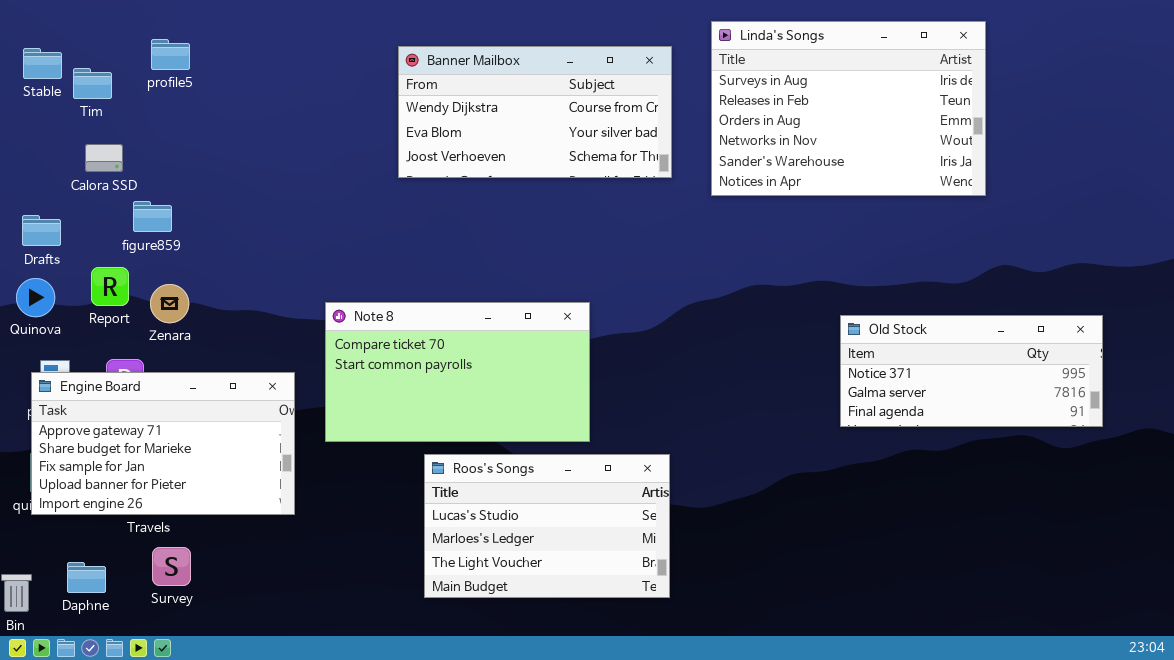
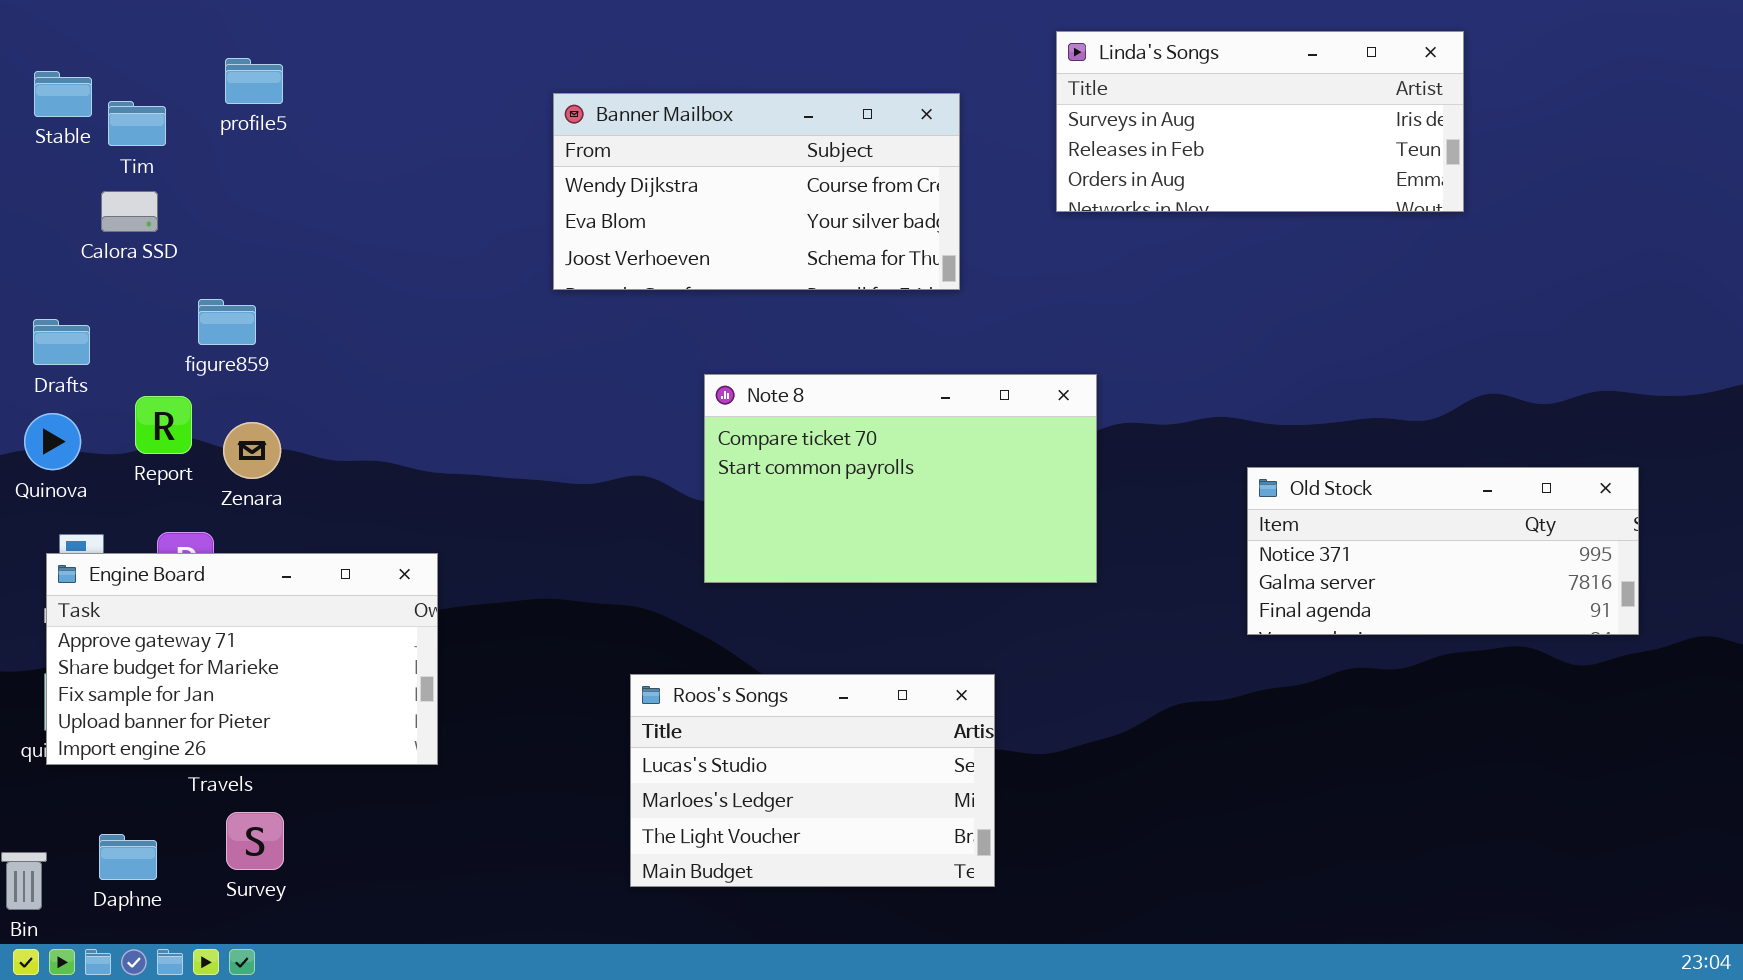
Linda's Songs: [711,21,986,196] -> [1056,31,1464,212], resized
Banner Mailbox: [398,46,672,178] -> [553,93,960,290], moved
Calora SSD: [85,144,123,172] -> [101,191,158,232], moved
Note 8: [325,302,590,442] -> [704,374,1097,583], moved

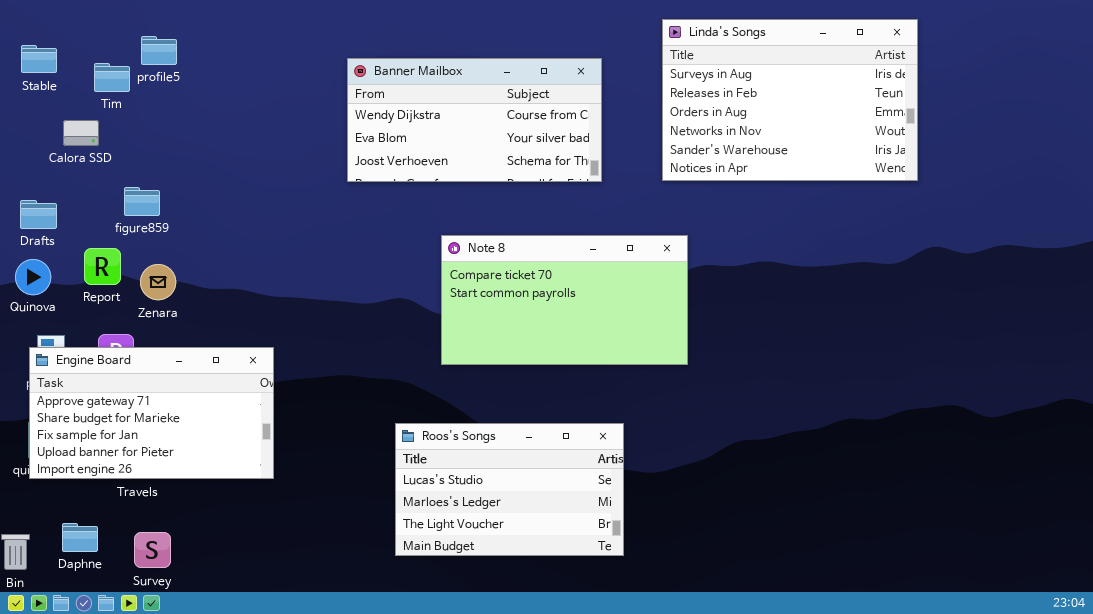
Linda's Songs: [1056,31,1464,212] -> [662,19,918,181], resized
Tim: [108,101,166,146] -> [94,63,130,92], moved
Old Stock: [1247,467,1639,635] -> none, closed
Survey: [226,812,284,870] -> [134,532,171,568], moved

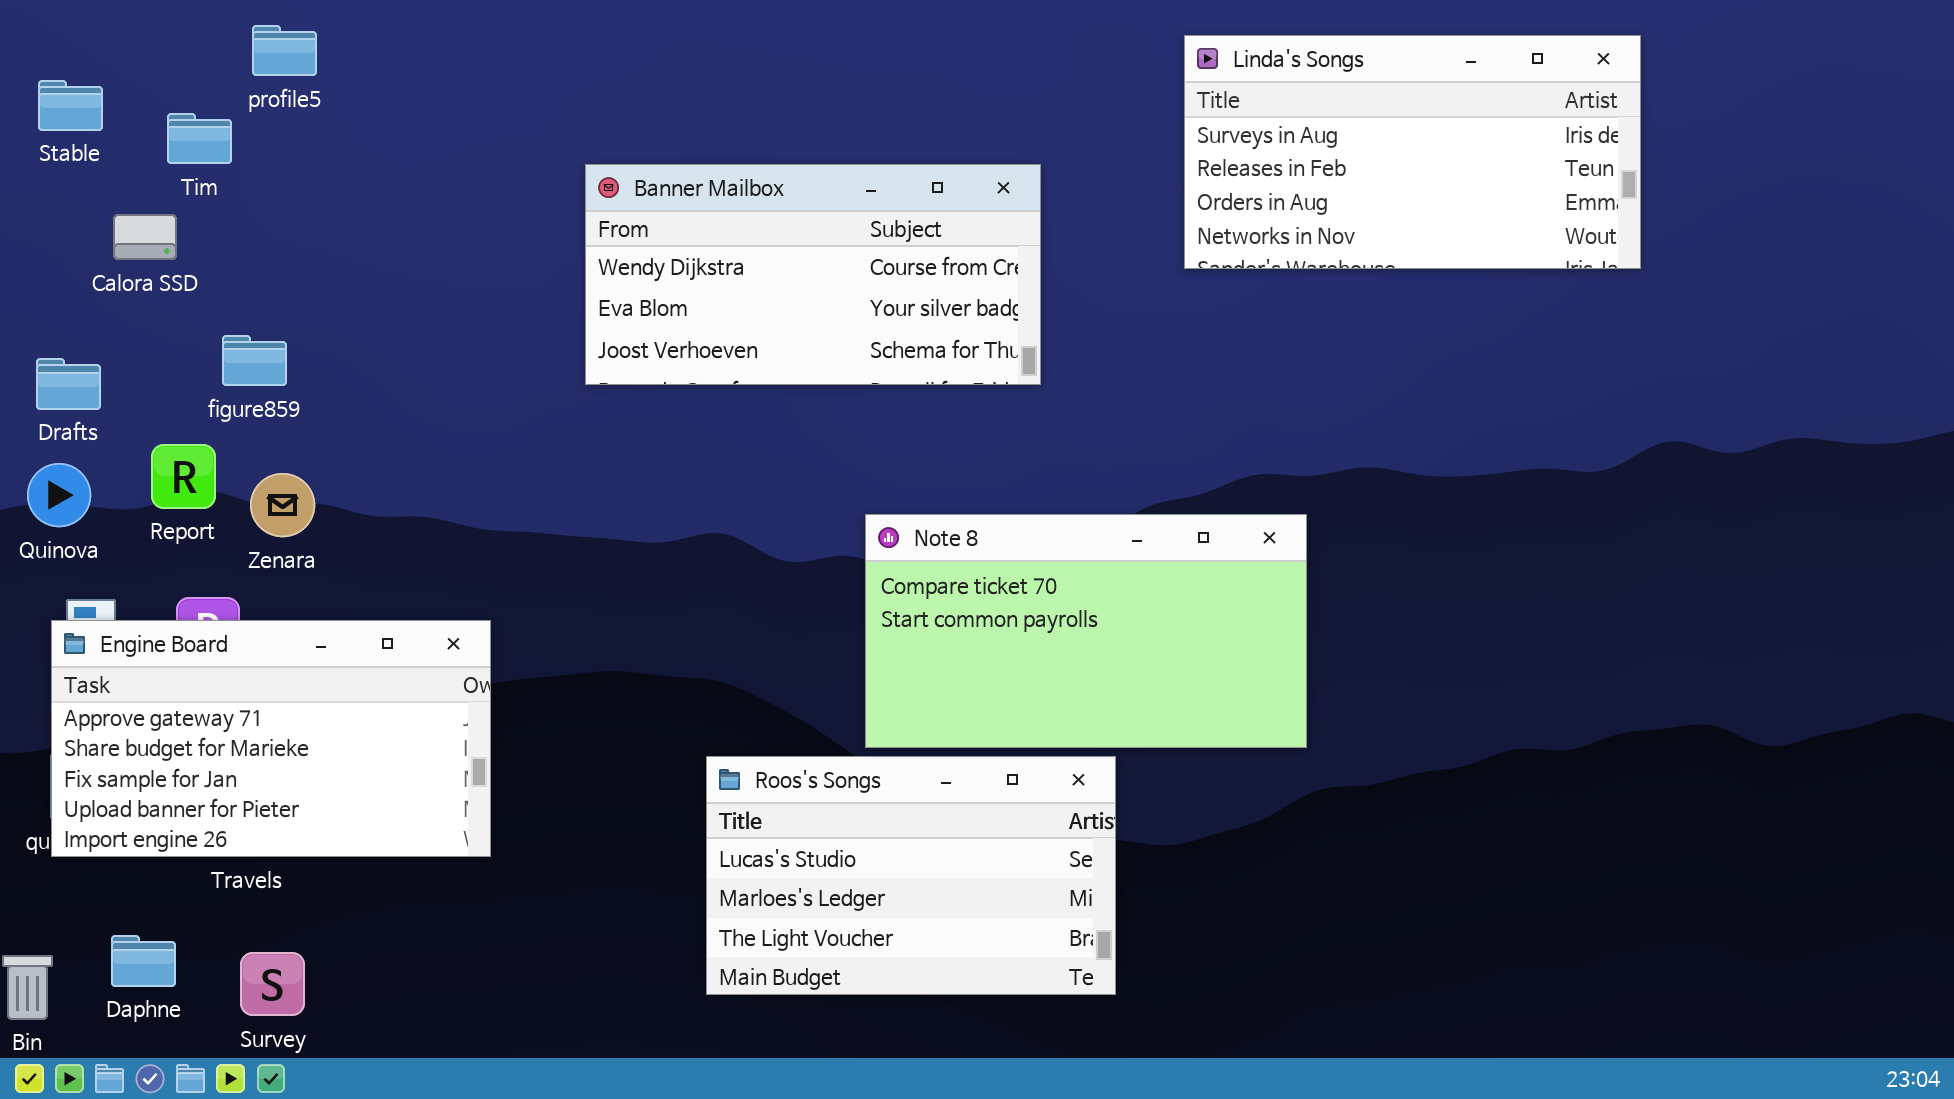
Linda's Songs: [662,19,918,181] -> [1184,35,1641,269], resized
profile5: [141,36,177,65] -> [252,25,317,76], moved
Banner Mailbox: [347,58,602,182] -> [585,164,1041,385], moved
Note 8: [441,235,688,365] -> [865,514,1307,748], moved

